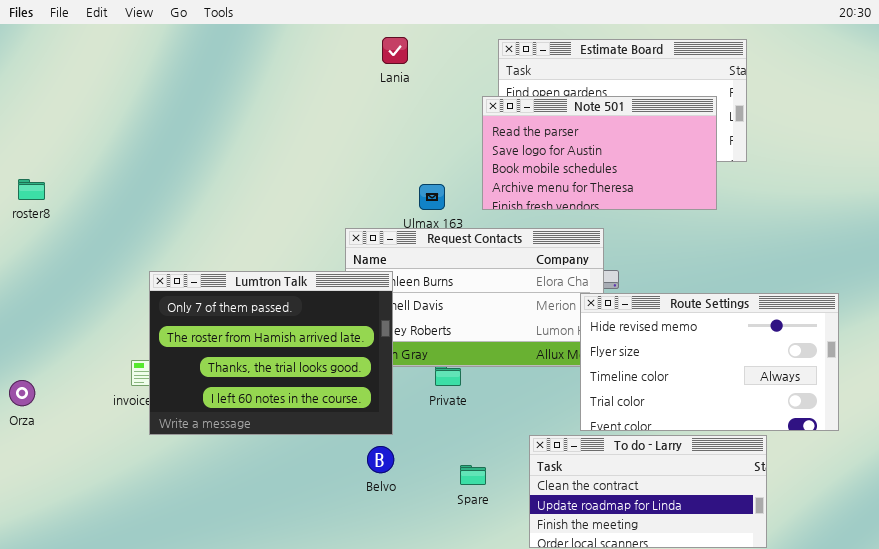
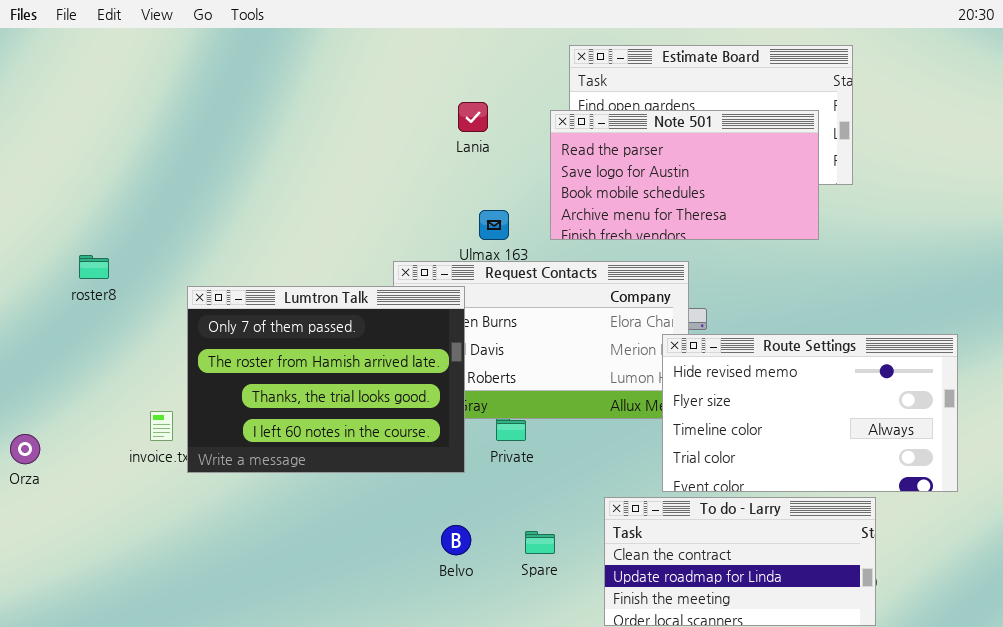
Lania: [382,37,408,64] -> [458,102,488,132], moved
roster8: [18,179,45,200] -> [79,255,109,279], moved
Lumtron Talk: [149,271,393,435] -> [187,286,465,473], moved
Belvo: [367,446,394,473] -> [441,525,471,555], moved

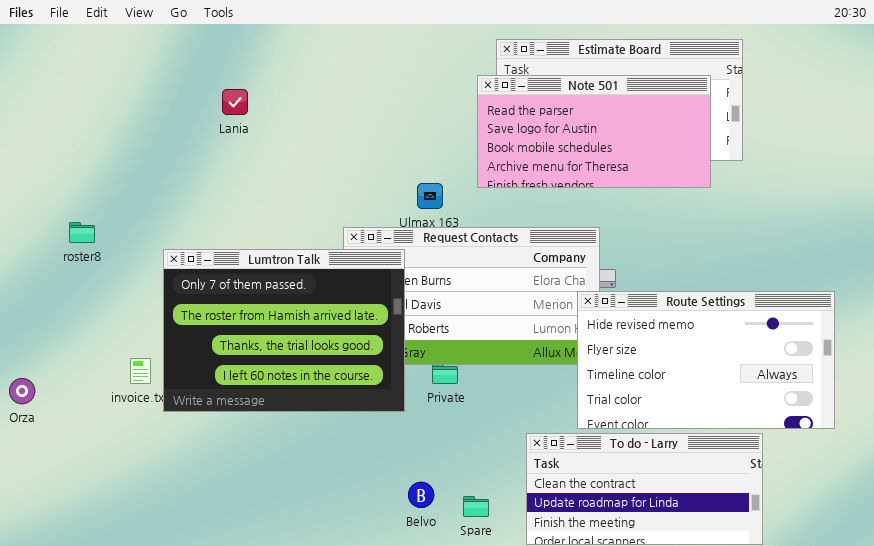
Lania: [458,102,488,132] -> [222,89,248,115], moved
Note 501: [550,110,819,240] -> [477,75,711,188], moved
Belvo: [441,525,471,555] -> [408,482,434,508], moved
Spare: [525,531,555,554] -> [463,496,489,517], moved

